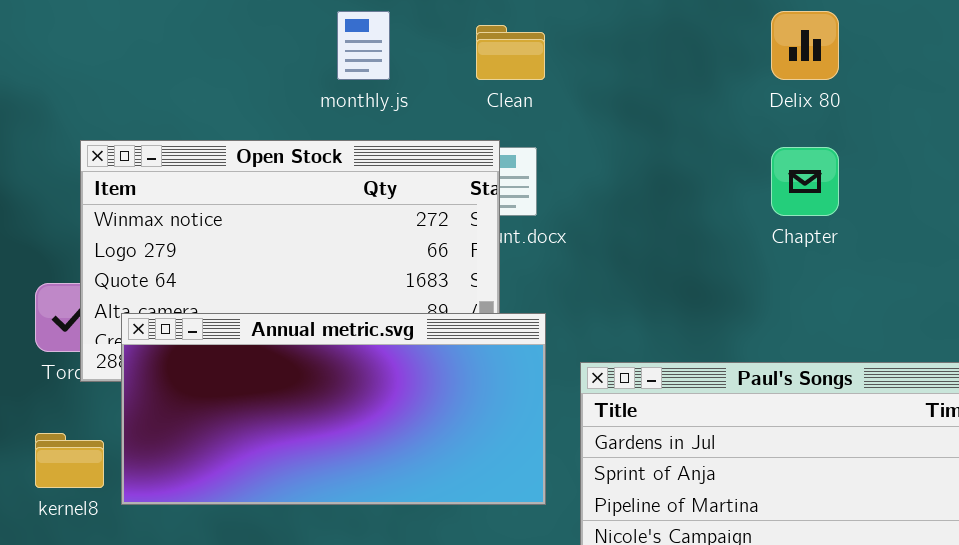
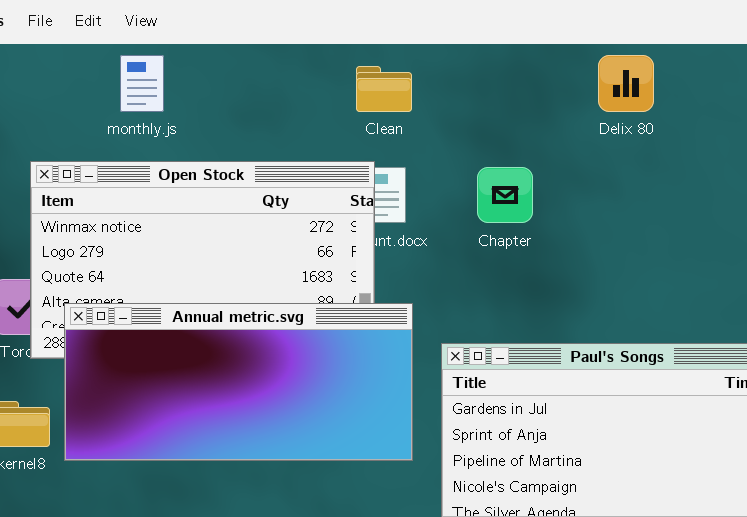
monthly.js: [337,11,390,80] -> [120,55,164,112], moved
Chapter: [771,147,839,216] -> [477,167,533,223], moved

